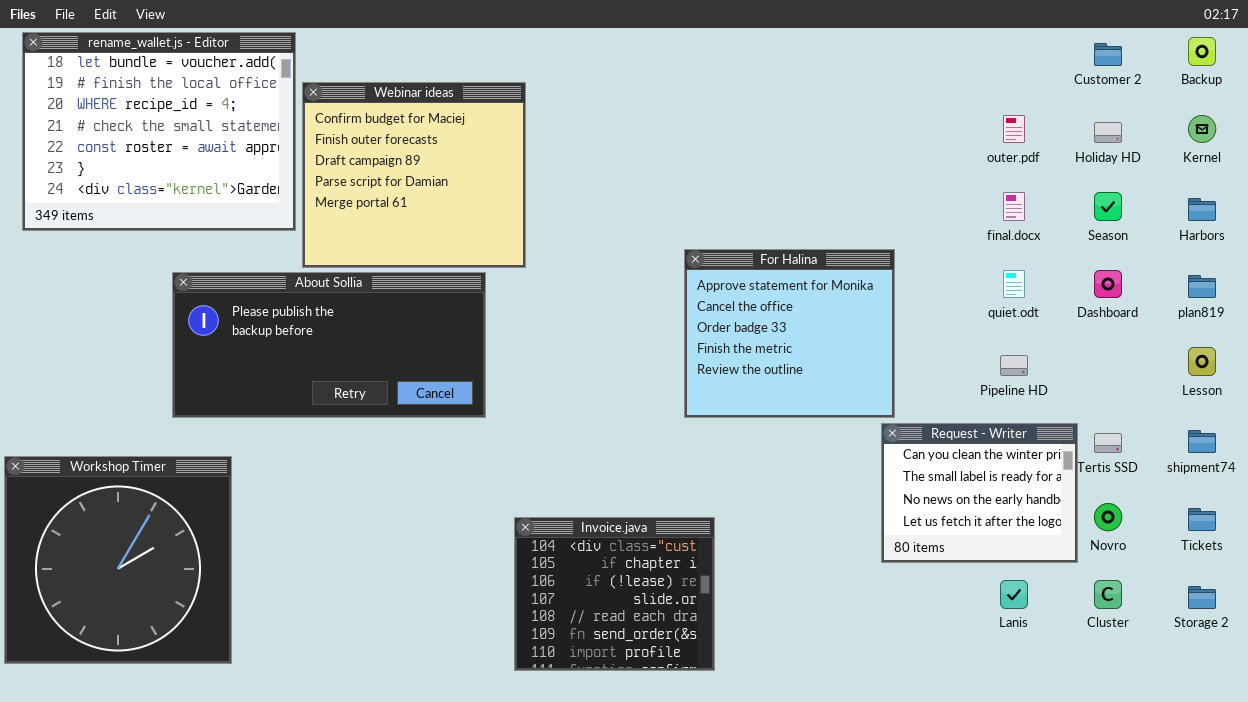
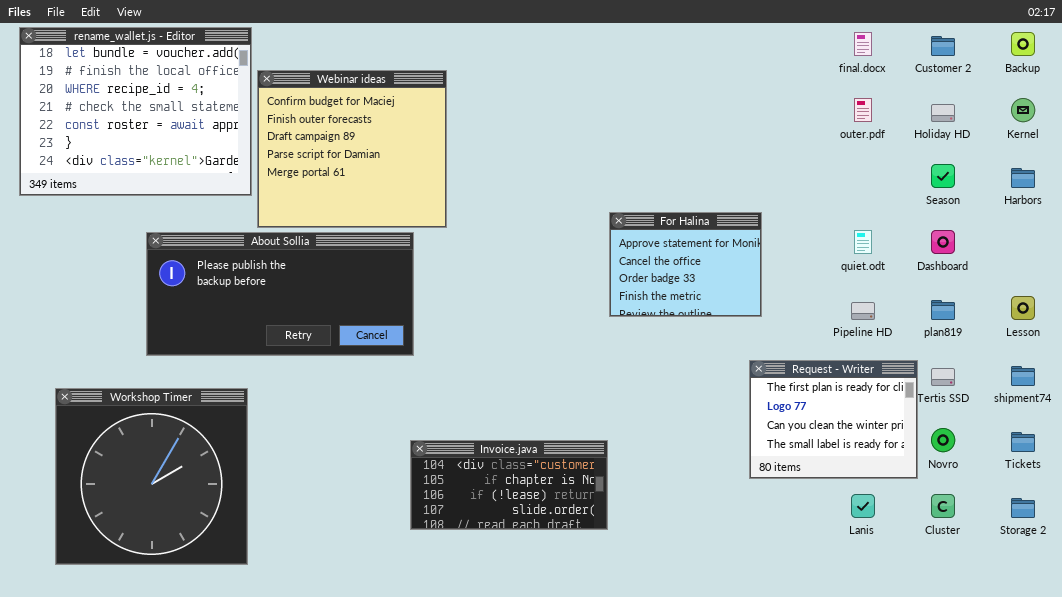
final.docx: [1003,192,1025,221] -> [854,32,872,56], moved
For Halina: [684,249,895,418] -> [609,212,762,317], resized
plan819: [1188,275,1216,298] -> [931,300,955,320], moved
Request - Writer: [881,423,1078,563] -> [749,360,918,479], scrolled up 2 rows
Workshop Timer: [4,456,232,664] -> [55,388,248,565], moved
Invoice.java: [514,517,715,671] -> [410,440,608,530], resized

